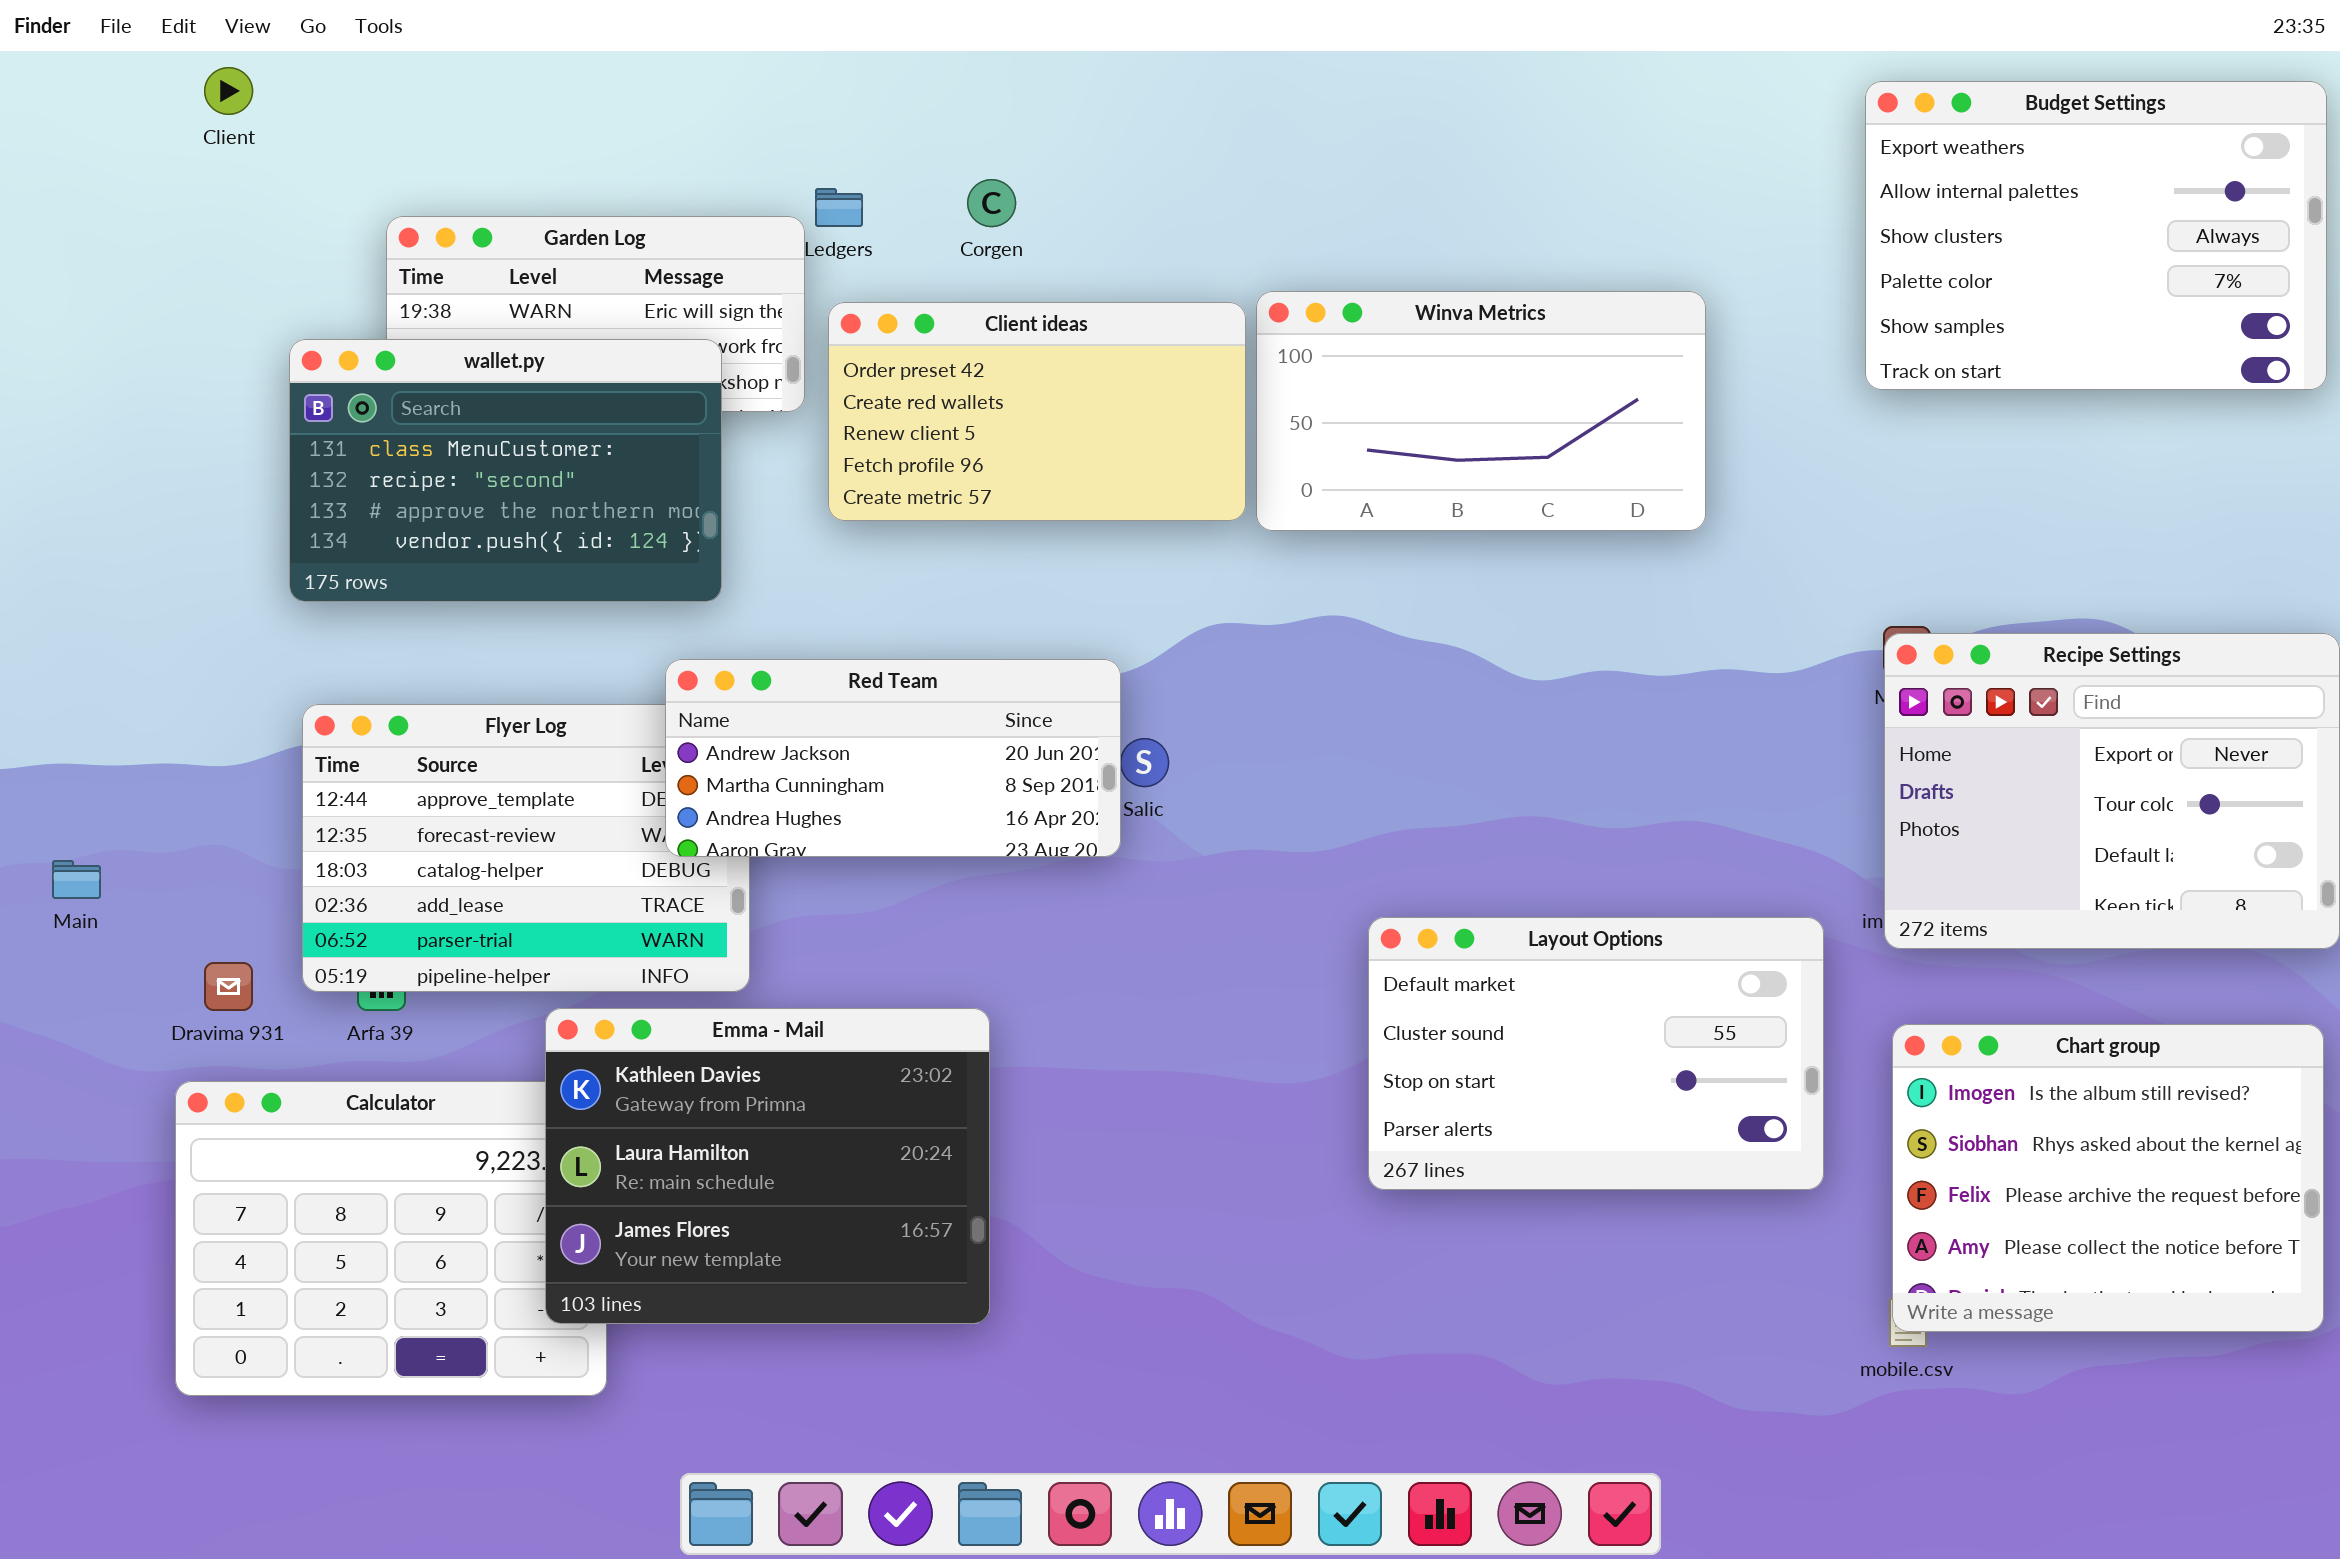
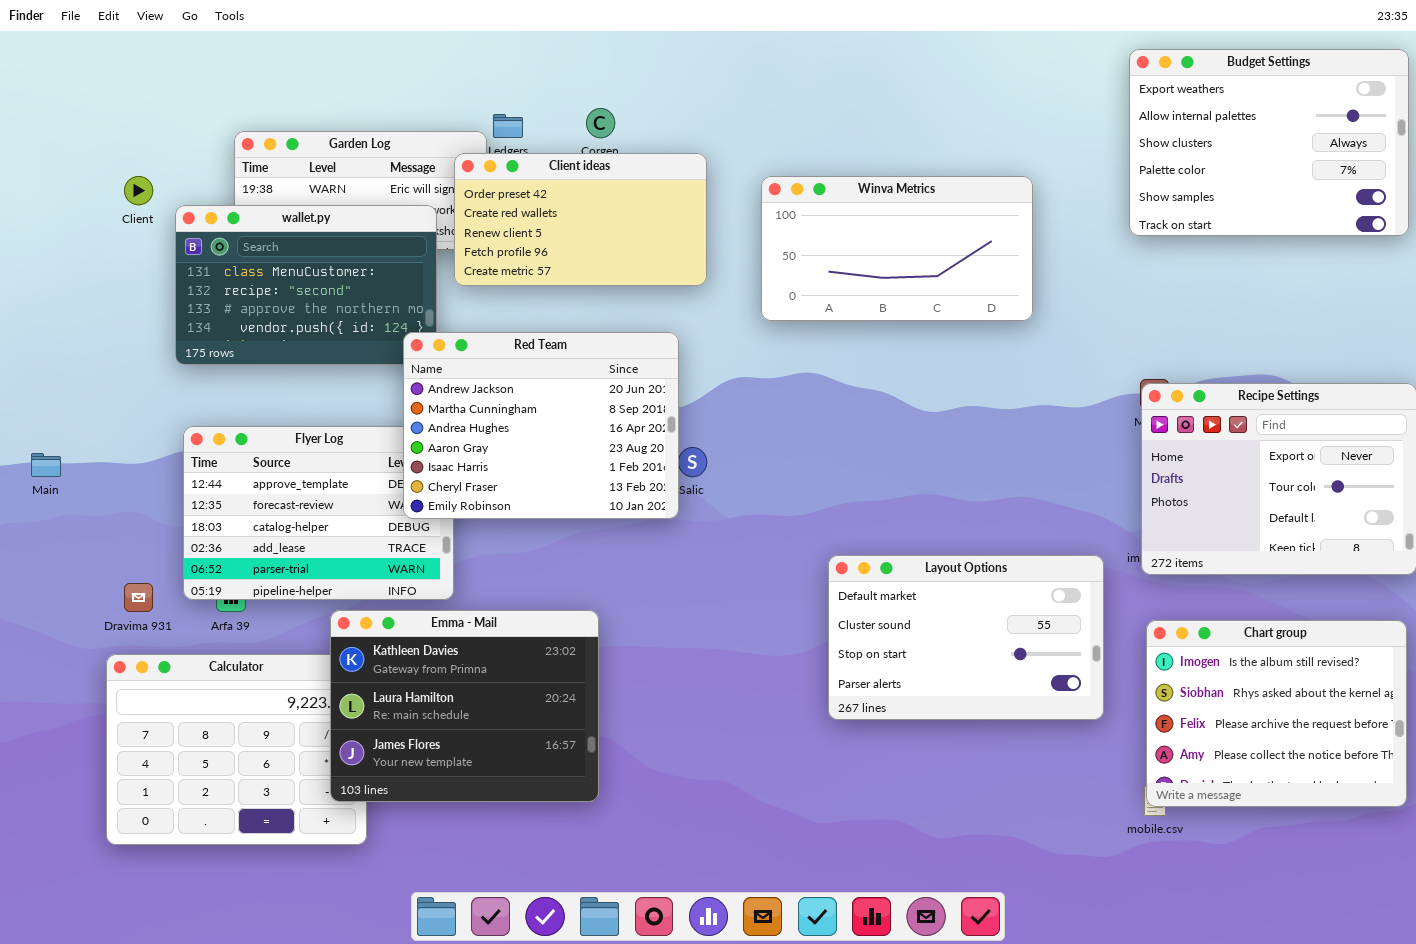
Client: [204,67,253,115] -> [124,176,153,205], moved
Client ideas: [828,302,1246,521] -> [454,153,707,286], moved
Red Team: [665,659,1121,857] -> [403,332,679,519], resized
Main: [52,860,101,899] -> [31,453,61,477], moved

